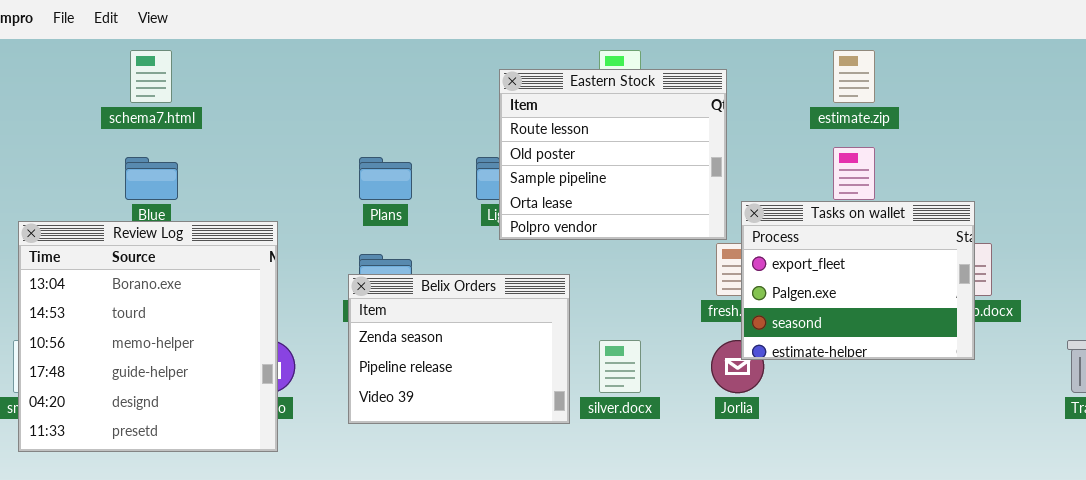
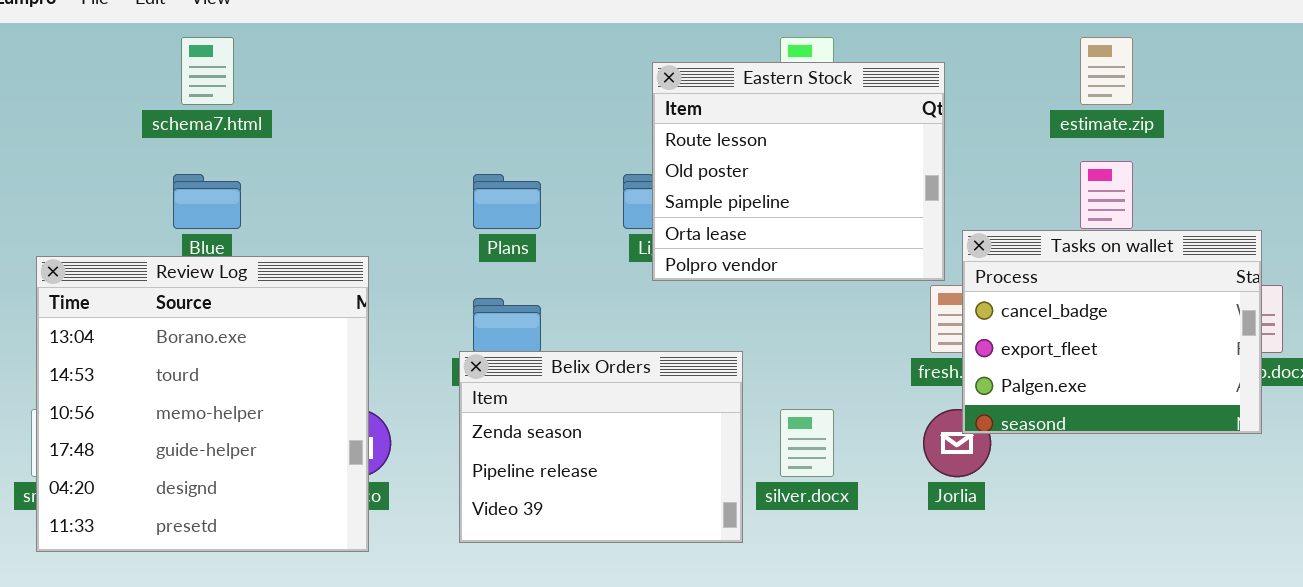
Tasks on wallet: [741,201,975,360] -> [962,230,1262,434], scrolled up 1 row
Belix Orders: [348,274,570,424] -> [459,351,743,543], moved

